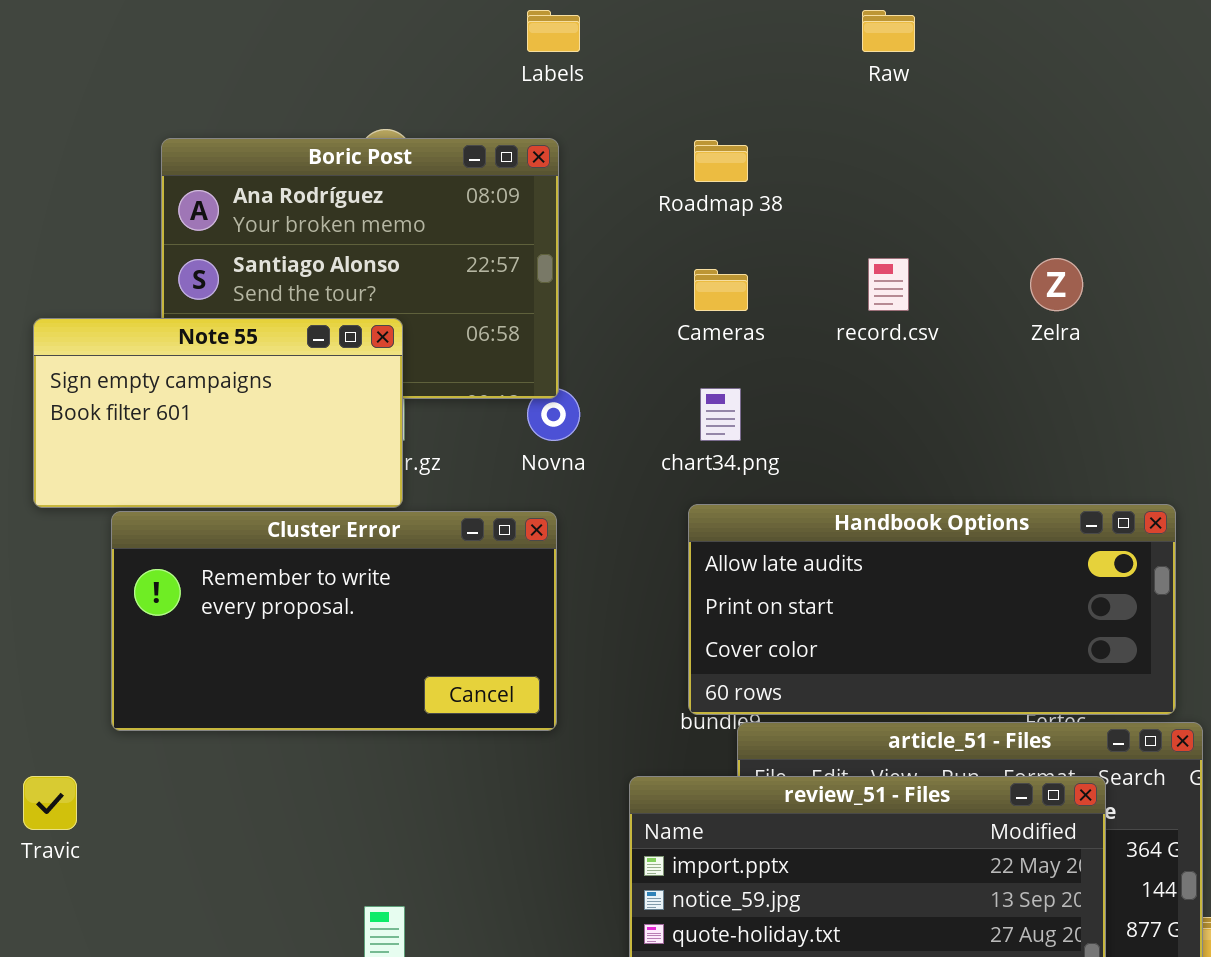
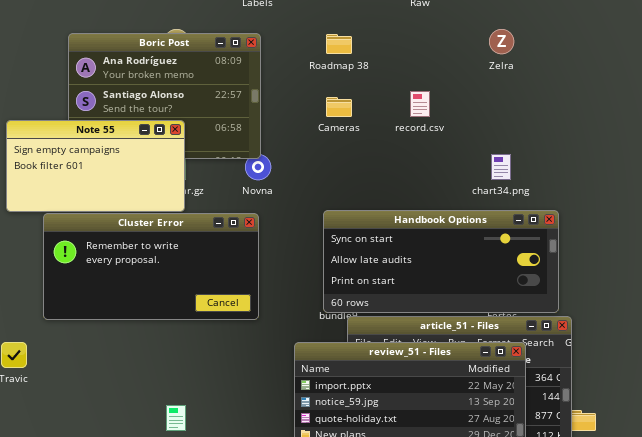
Zelra: [1030,258,1083,311] -> [489,29,514,54], moved
chart34.png: [700,388,741,441] -> [491,154,511,180], moved
Handbook Options: [688,504,1176,715] -> [323,210,559,313], scrolled up 1 row

